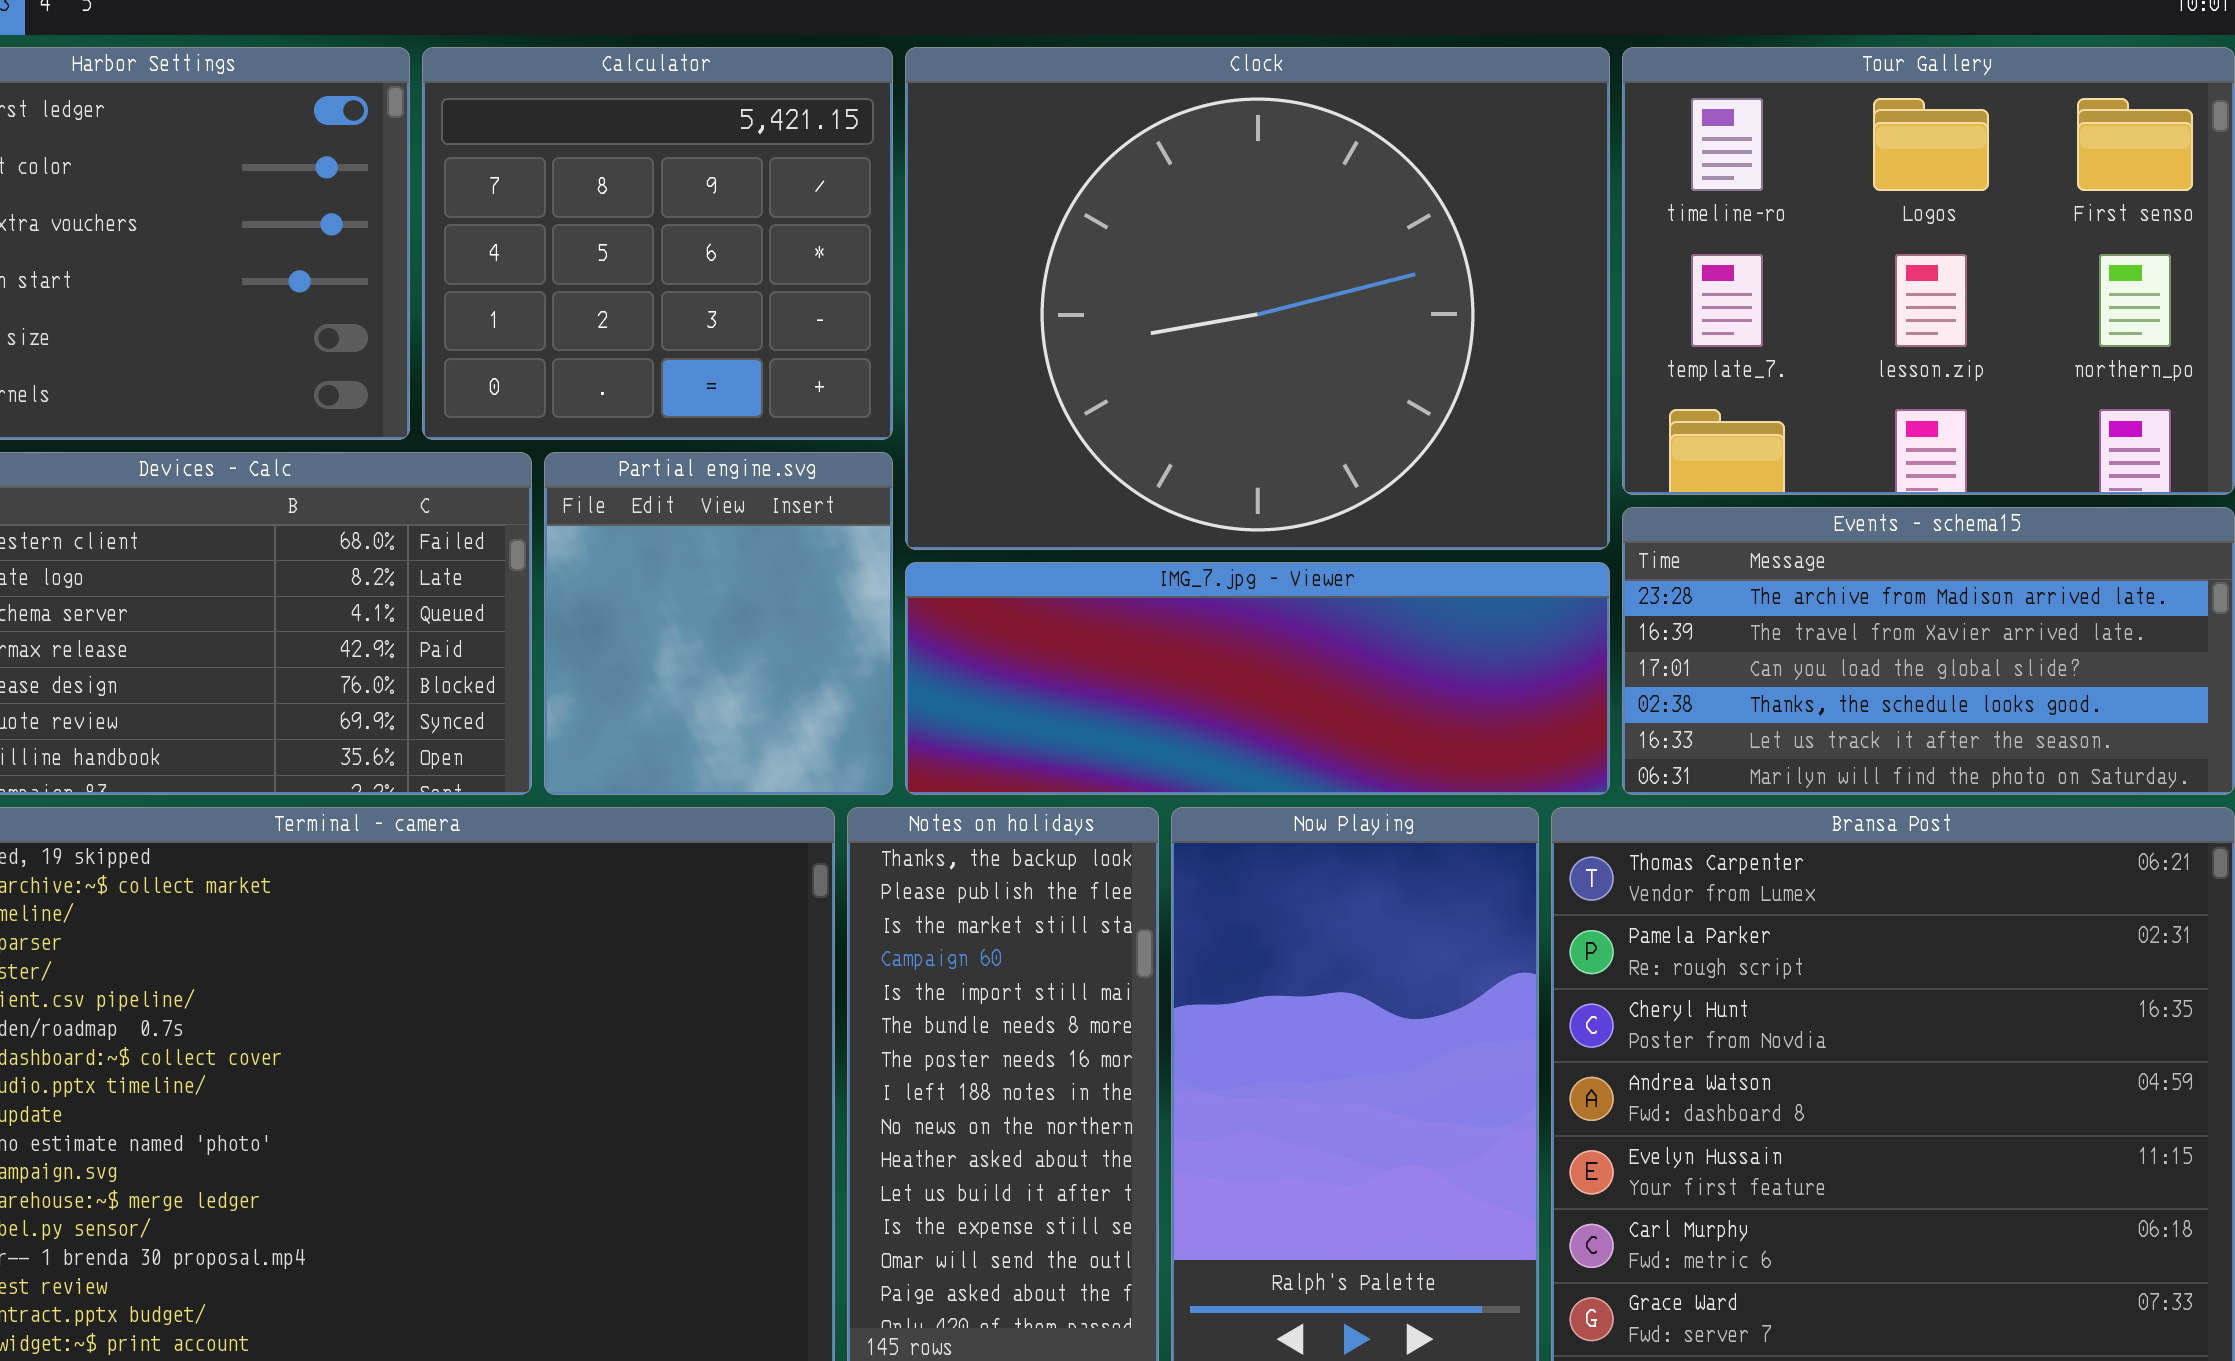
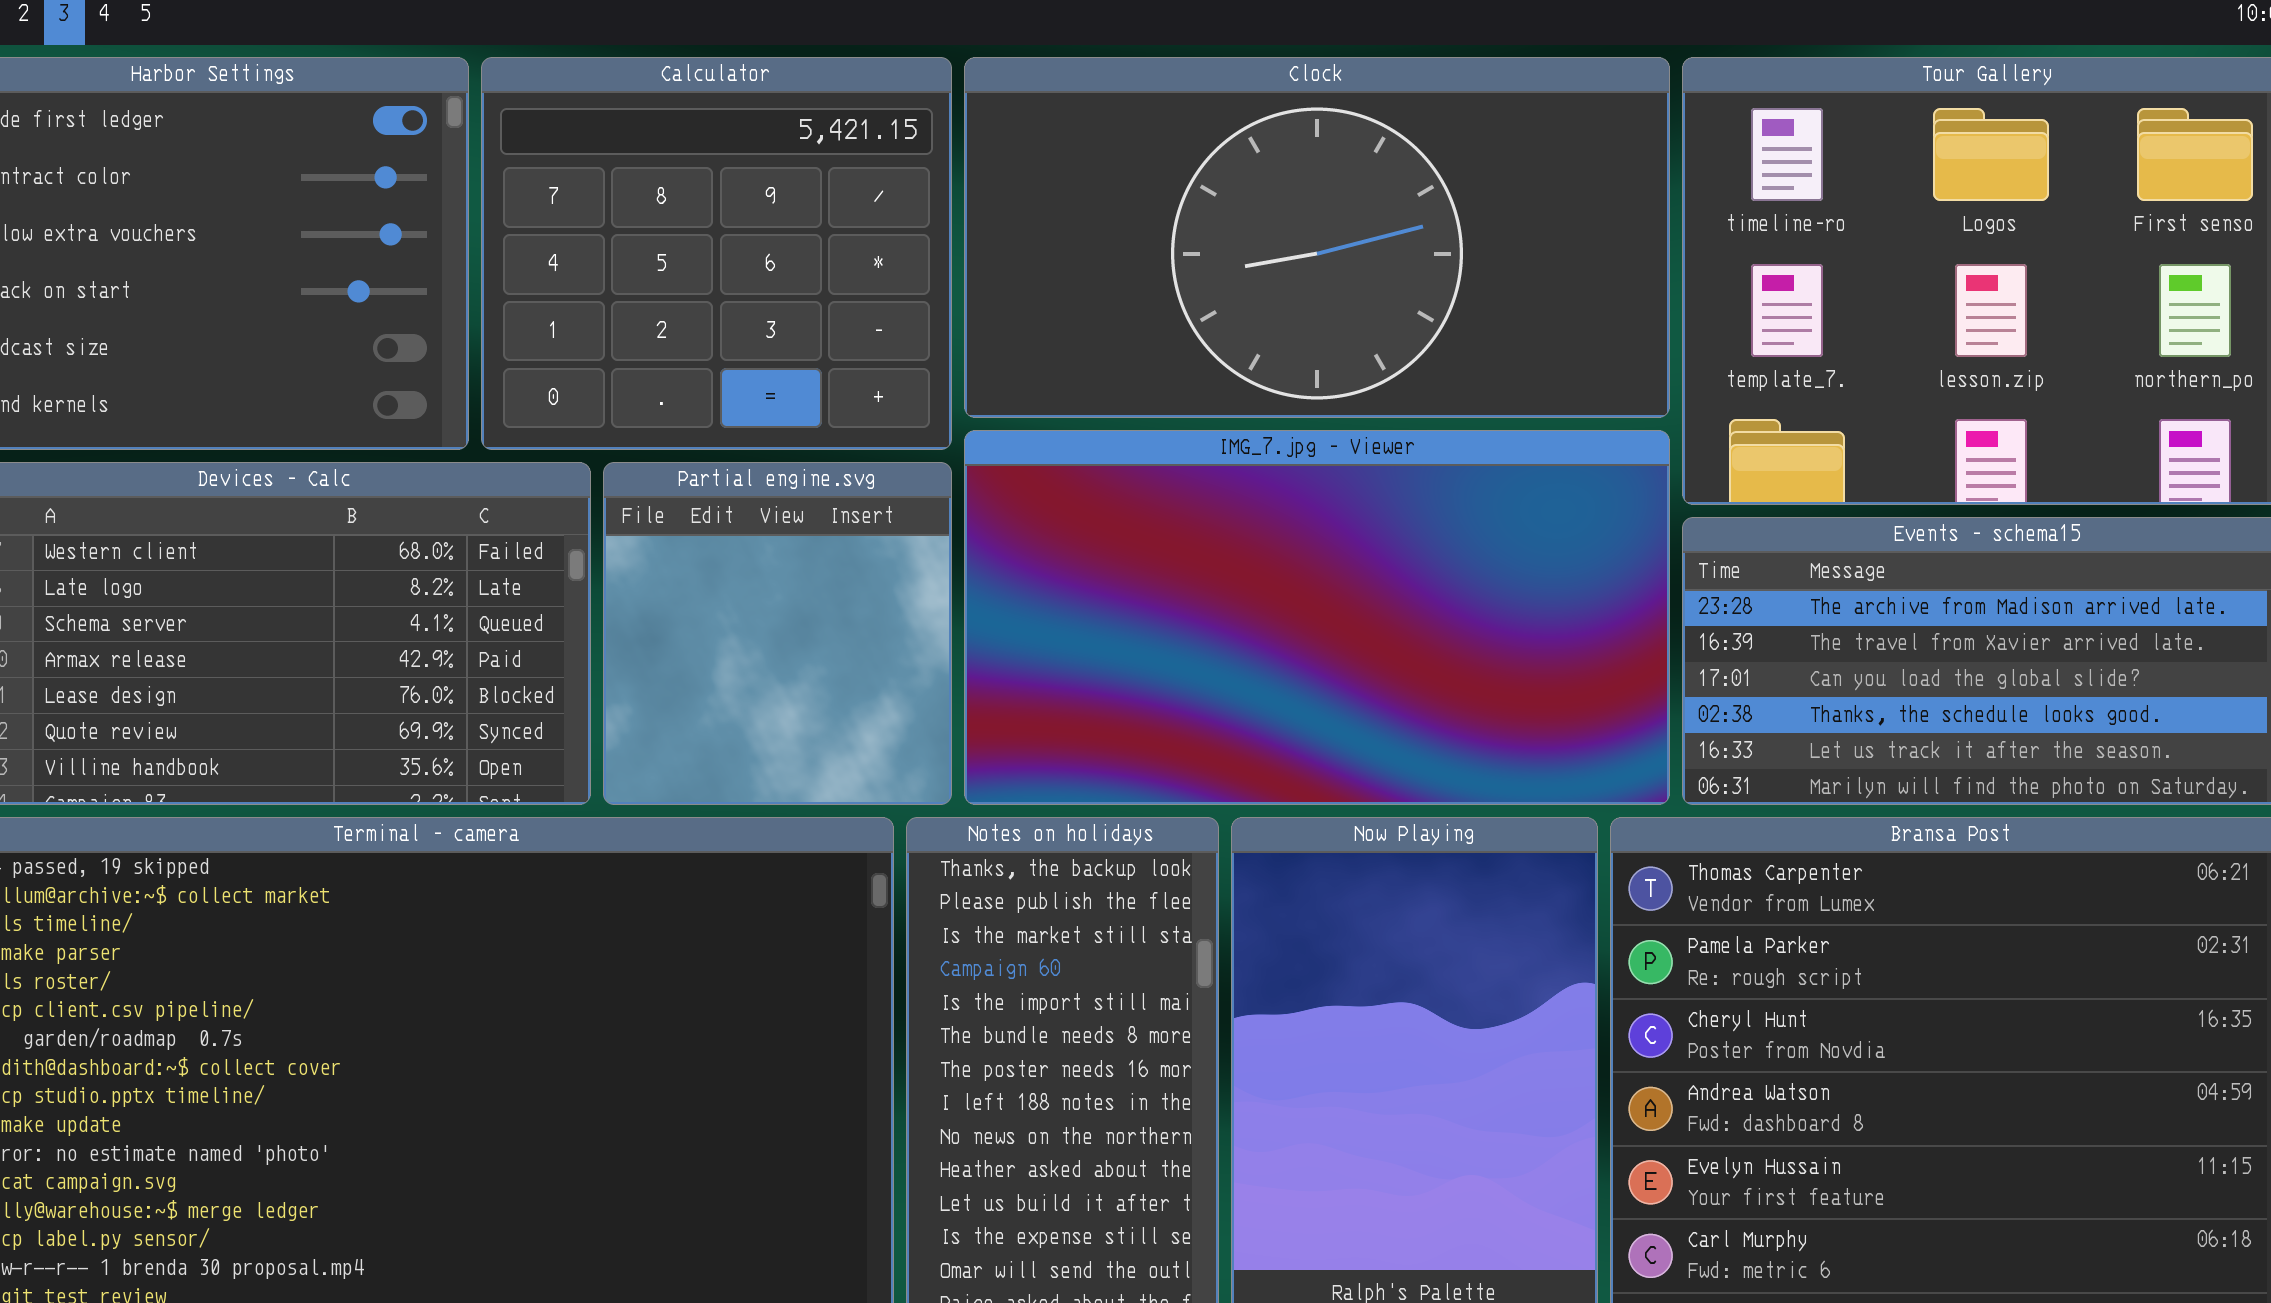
Clock: [905,47,1610,550] -> [964,57,1670,418], resized
IMG_7.jpg - Viewer: [905,562,1610,795] -> [964,430,1670,805], resized

